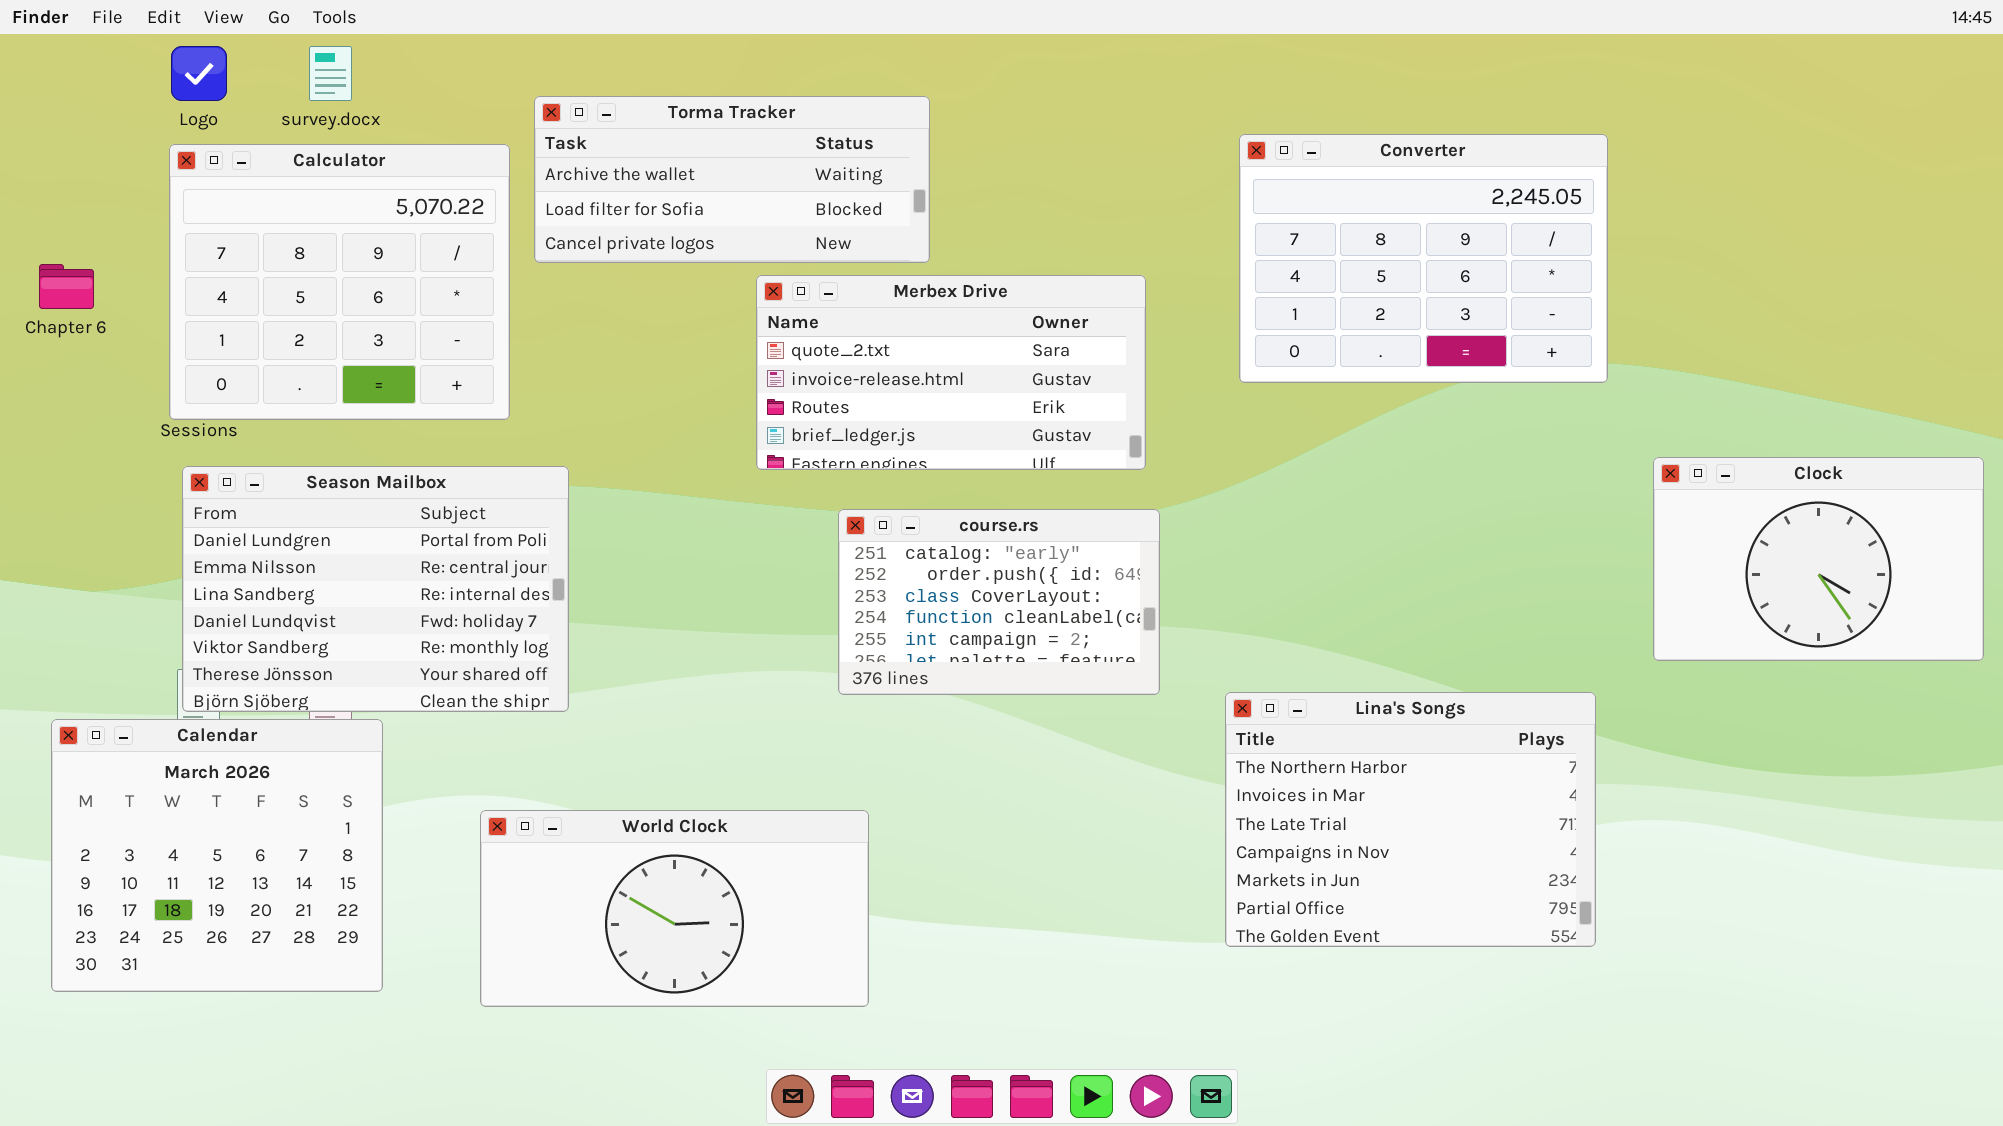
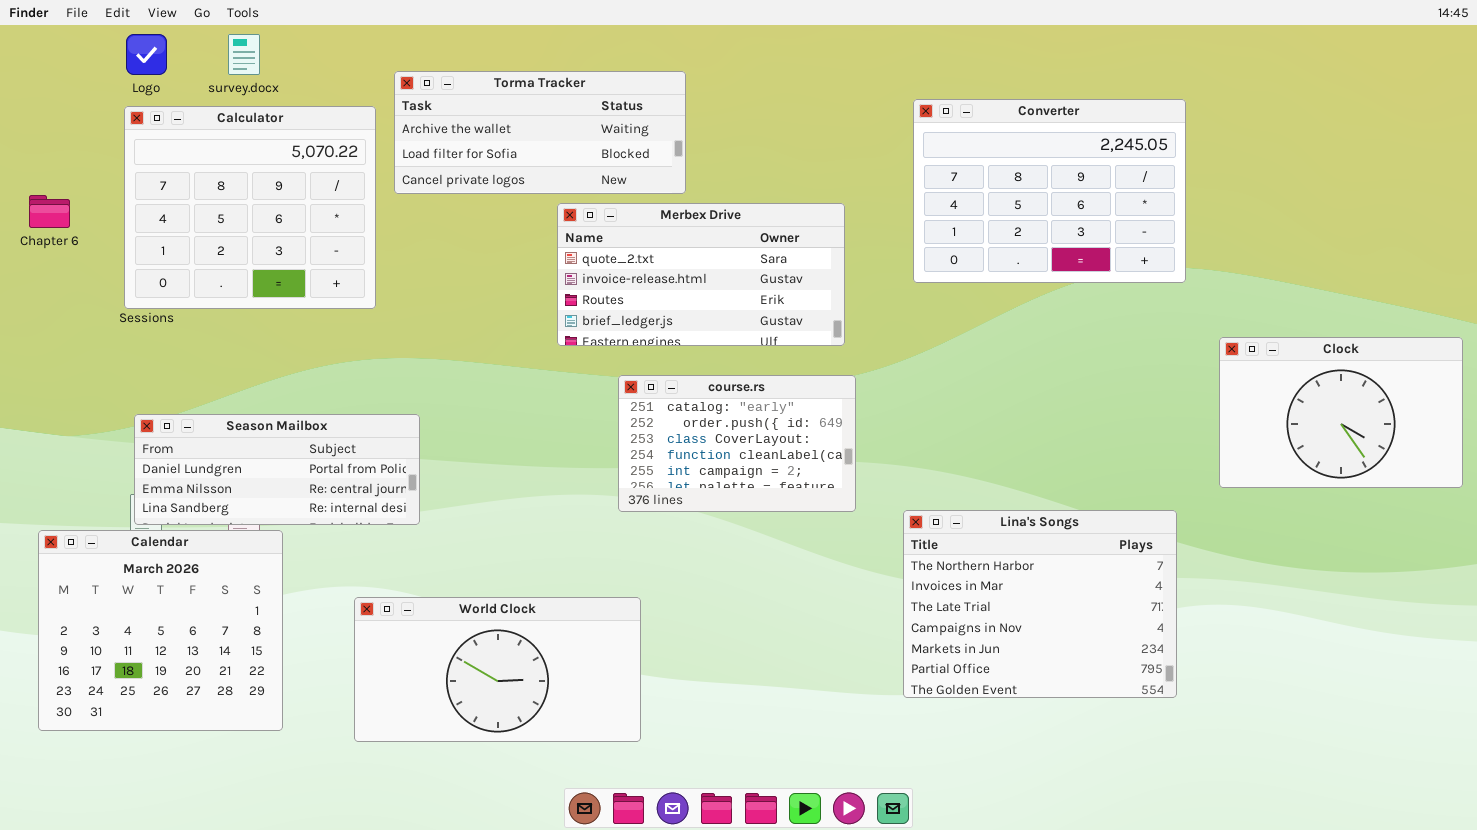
Season Mailbox: [182,466,569,712] -> [134,414,420,525], resized

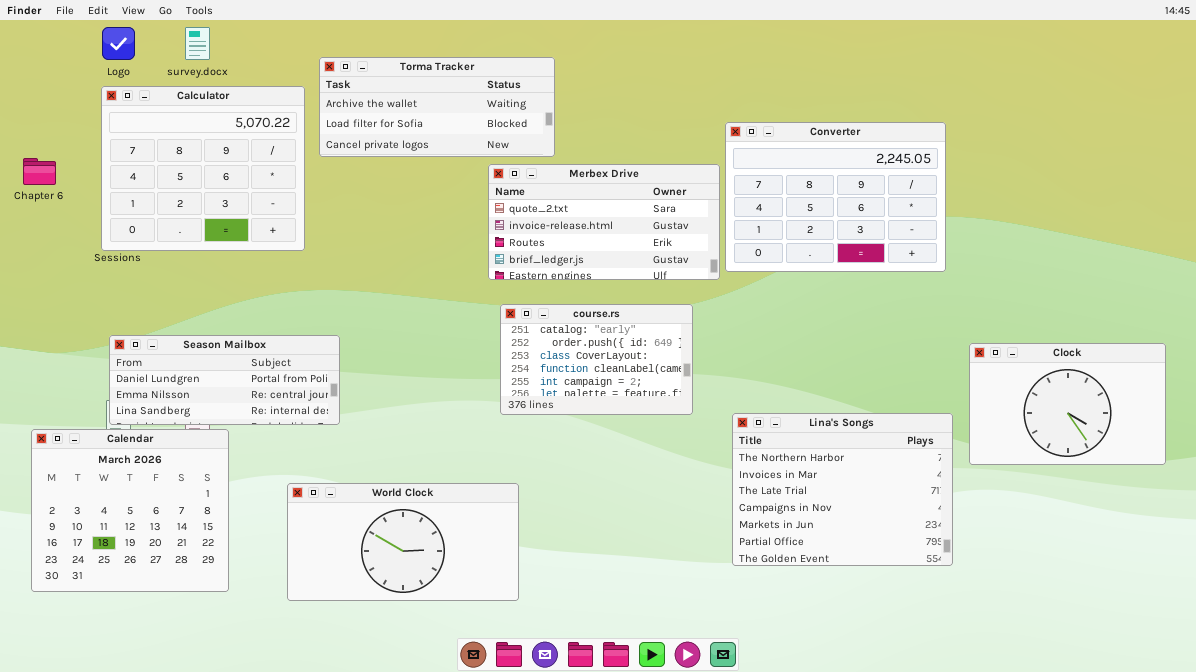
Converter: [913,99,1186,283] -> [725,122,946,272], moved
Merbex Drive: [557,203,845,346] -> [488,164,720,280], moved
Clock: [1219,337,1463,488] -> [969,343,1166,465], moved

